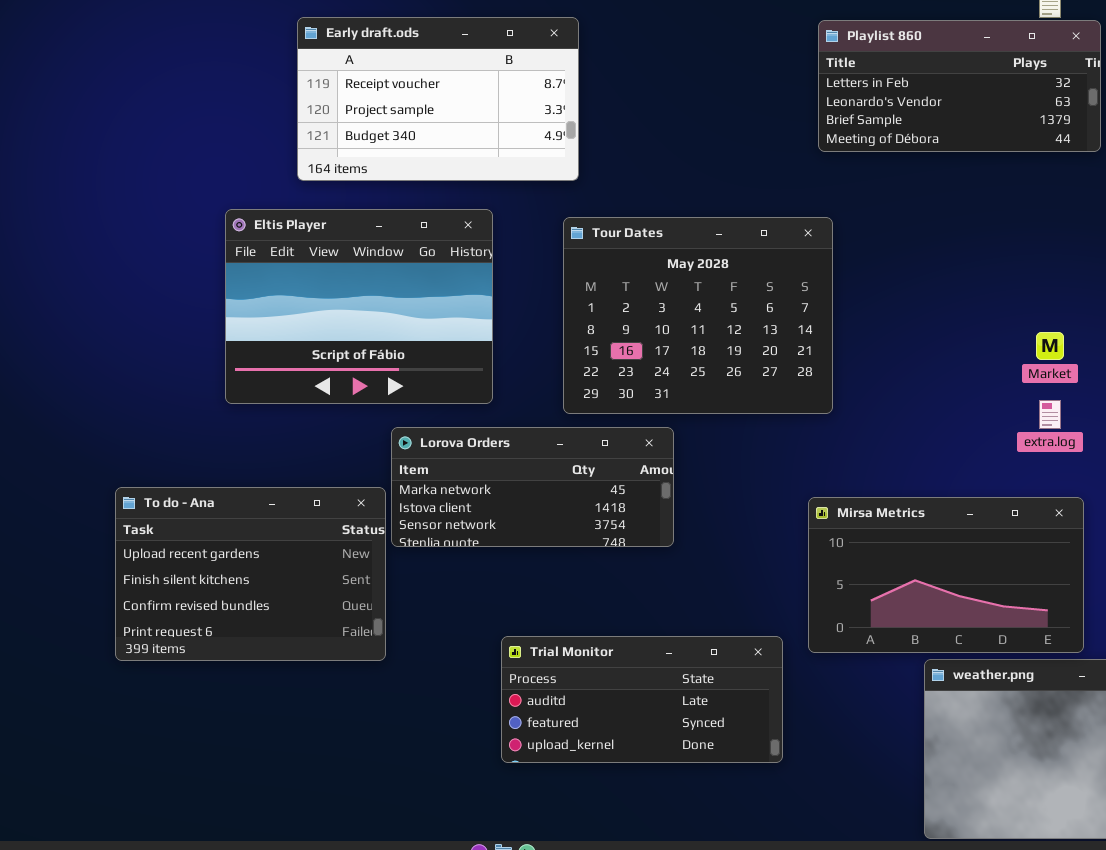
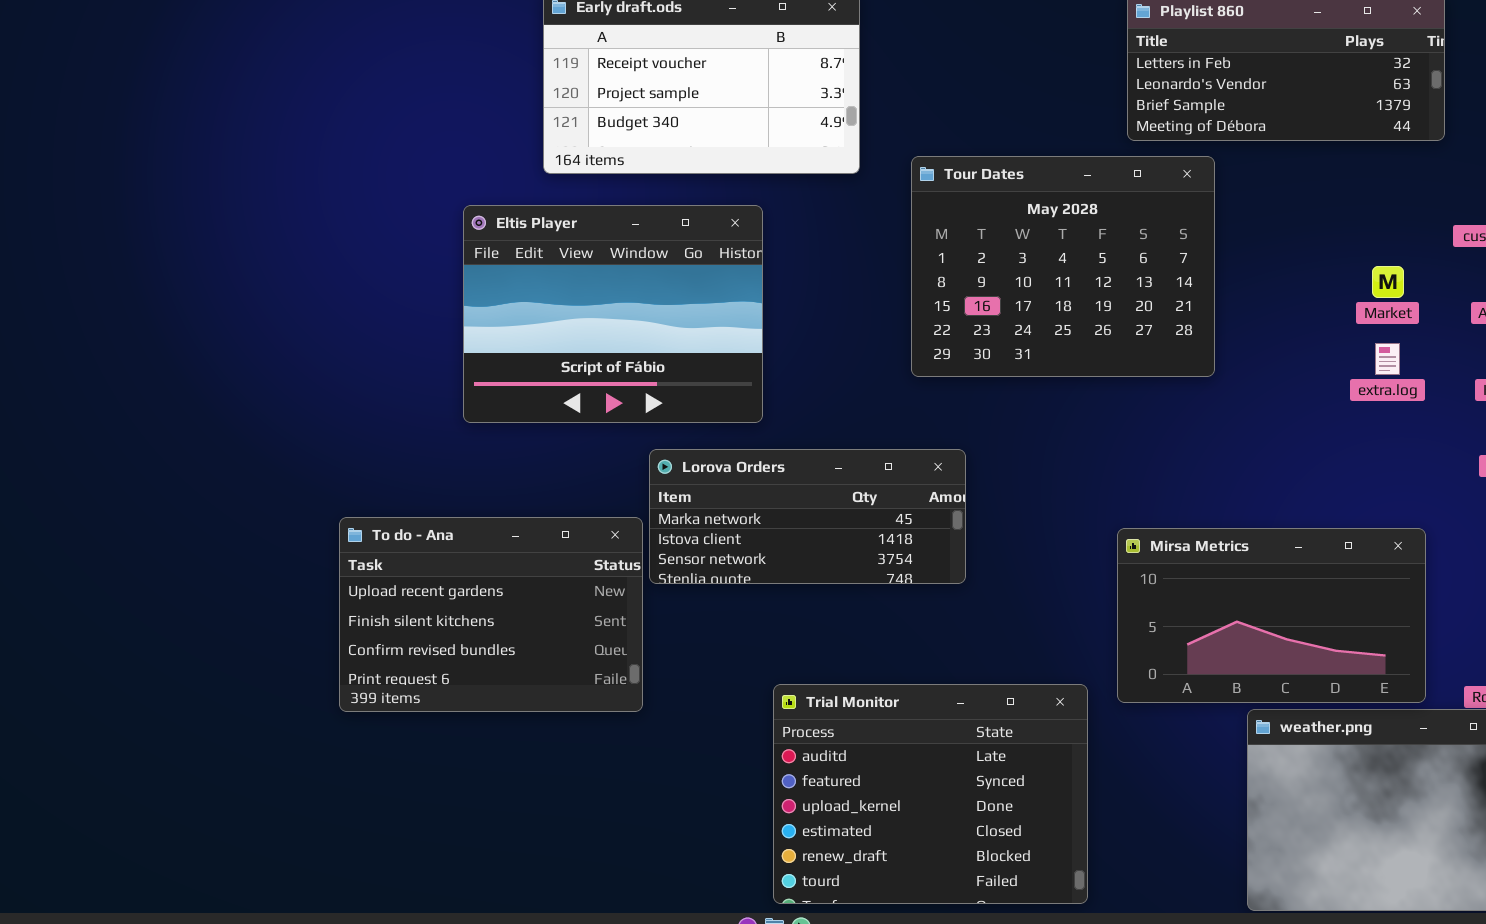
Tour Dates: [563,217,833,414] -> [911,156,1215,377], moved
Market: [1036,332,1064,360] -> [1372,266,1404,298], moved
extra.log: [1039,400,1061,429] -> [1375,343,1400,375], moved
Trial Monitor: [501,636,783,763] -> [773,684,1088,904], resized

